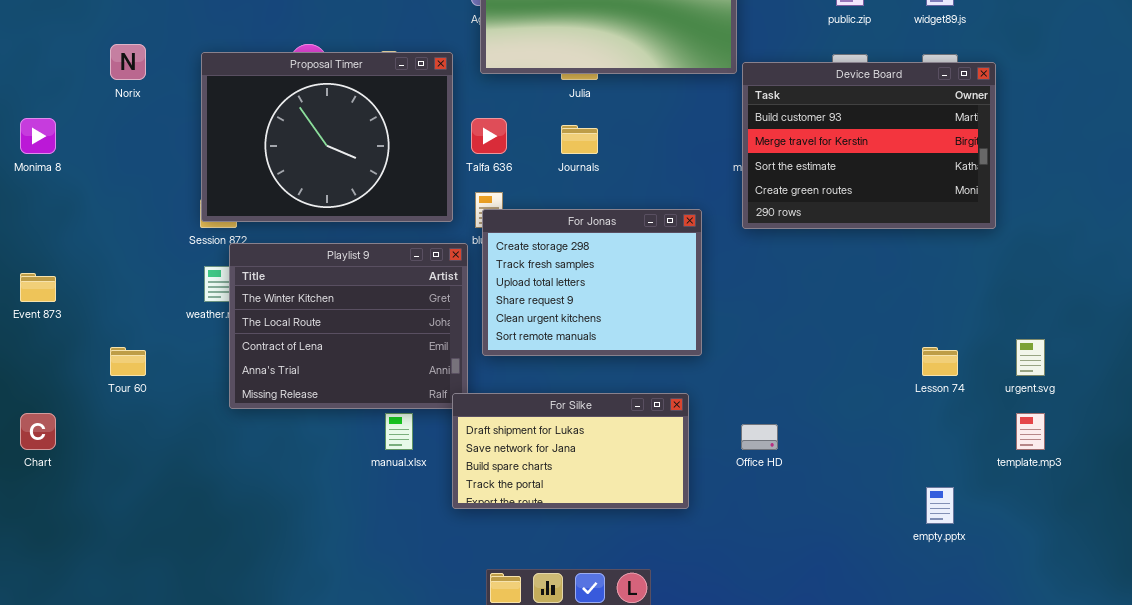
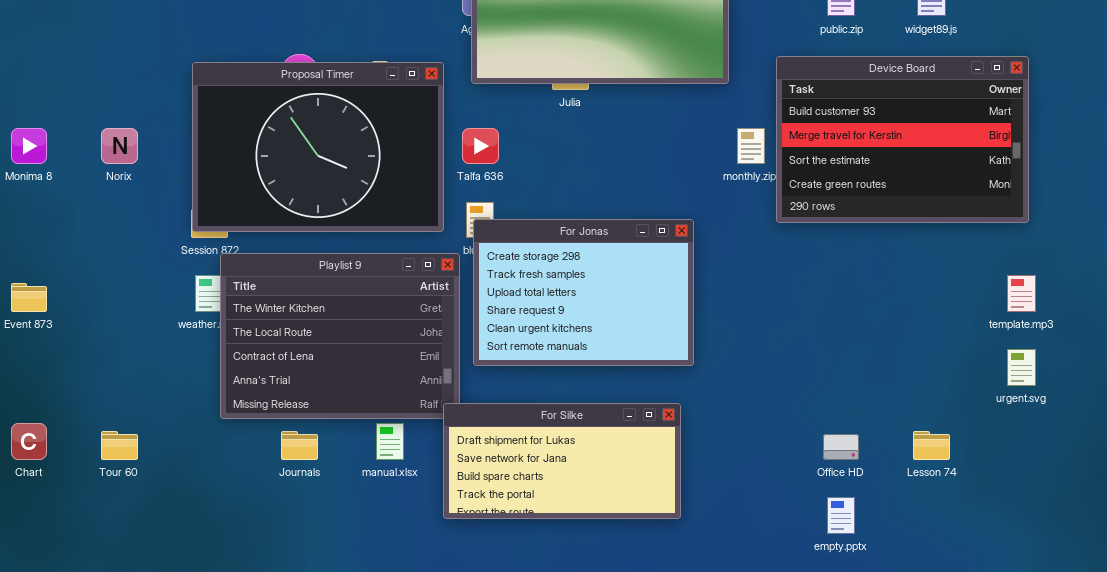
Norix: [110,44,146,80] -> [101,128,138,164], moved
Device Board: [742,62,996,229] -> [776,56,1029,223], moved
Journals: [561,125,598,154] -> [281,431,318,460], moved
Tour 60: [110,347,146,376] -> [101,431,138,460], moved
Lesson 74: [922,347,958,376] -> [913,431,950,460], moved
template.mp3: [1016,413,1045,450] -> [1007,275,1036,312], moved
Office HD: [741,424,778,450] -> [823,434,859,460], moved
empty.pptx: [926,487,954,524] -> [827,497,855,534], moved

